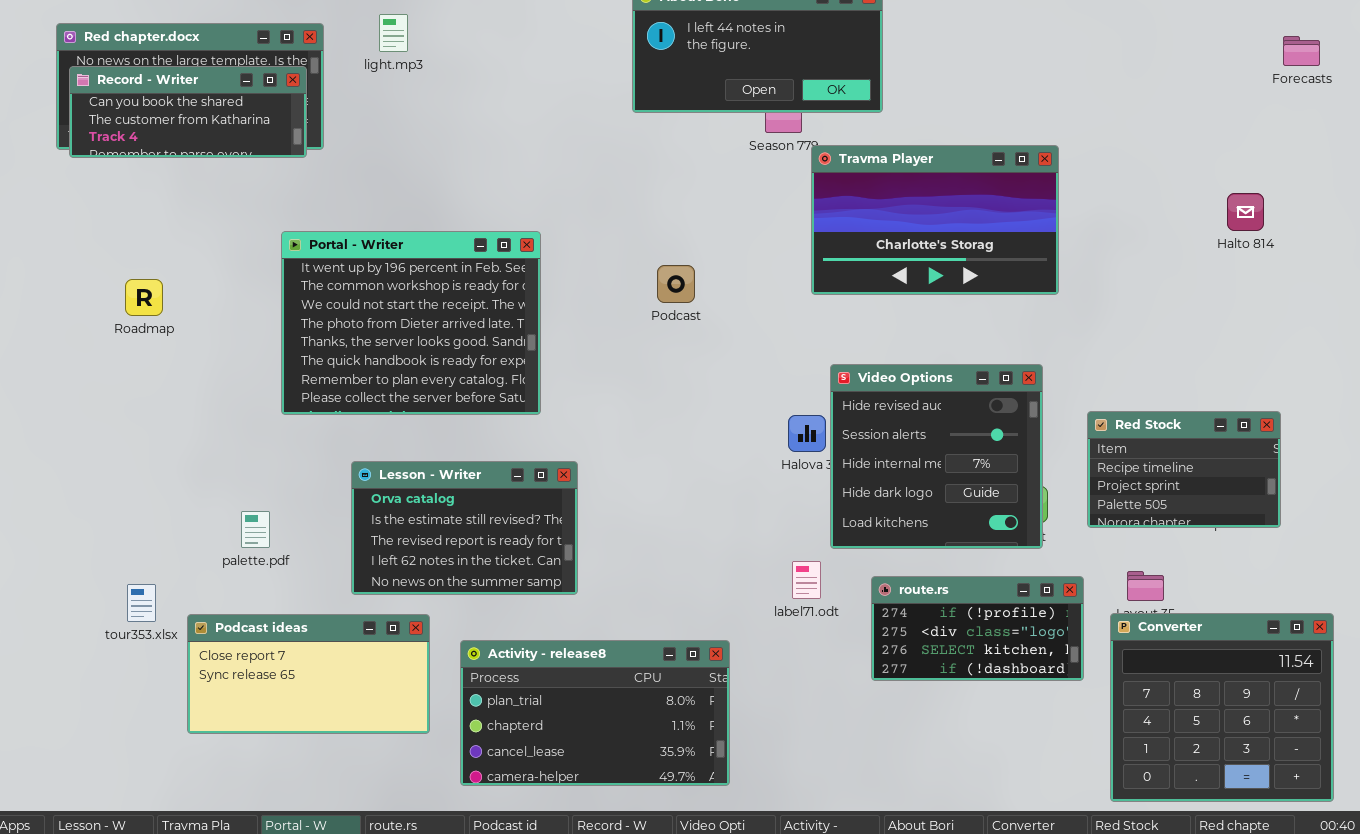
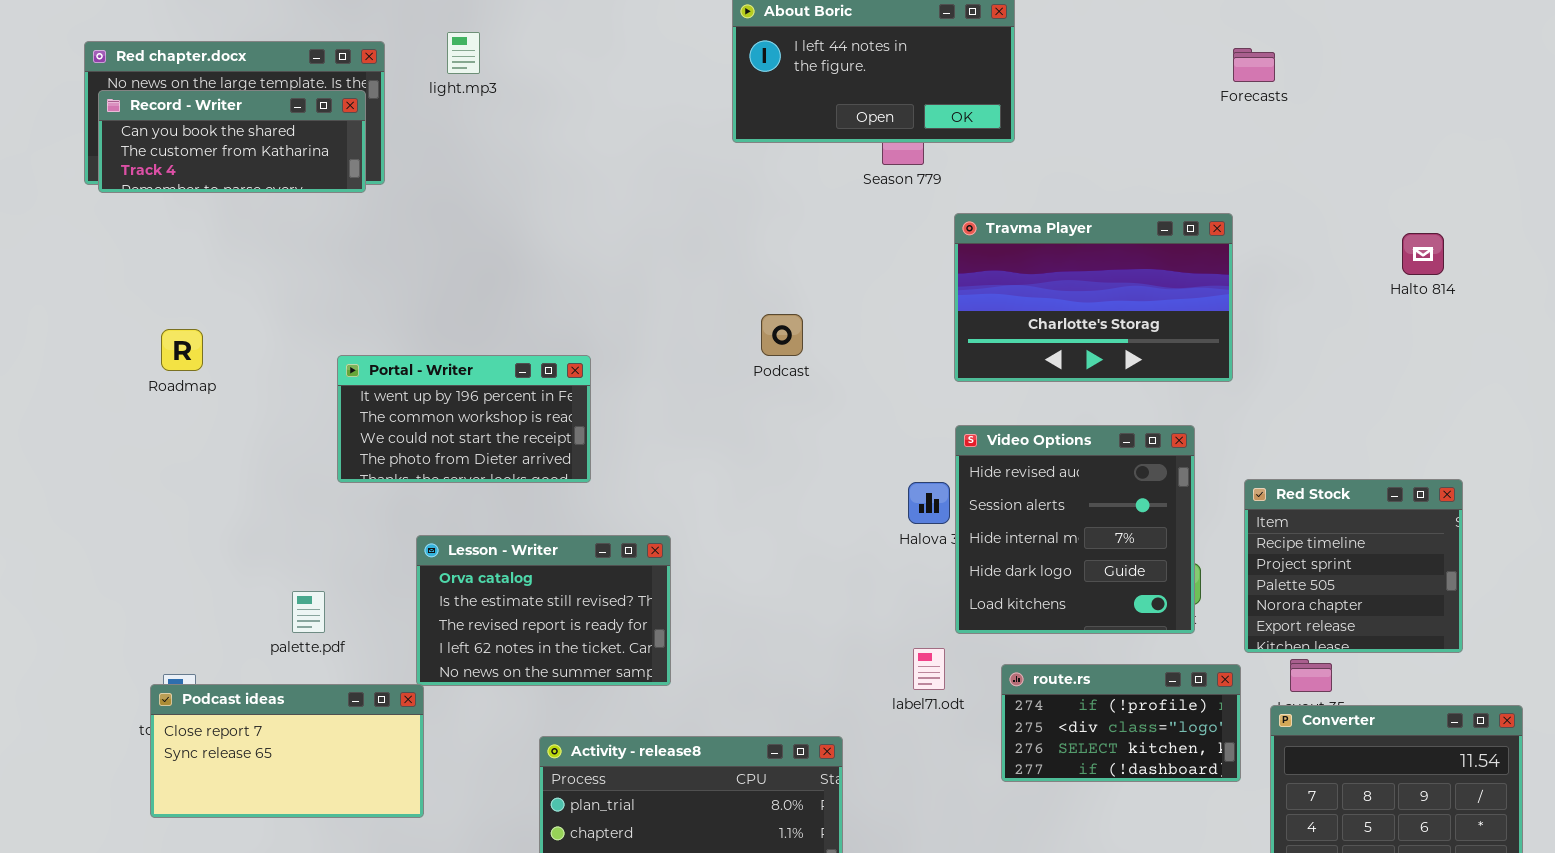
Forecasts: [1283,36,1320,66] -> [1233,48,1275,82], moved
Travma Player: [811,145,1059,295] -> [954,213,1233,382], moved
Portal - Writer: [281,231,541,415] -> [337,355,591,483], resized
Red Stock: [1087,411,1281,528] -> [1244,479,1463,653], resized
Podcast ideas: [187,614,430,734] -> [150,684,424,818], moved

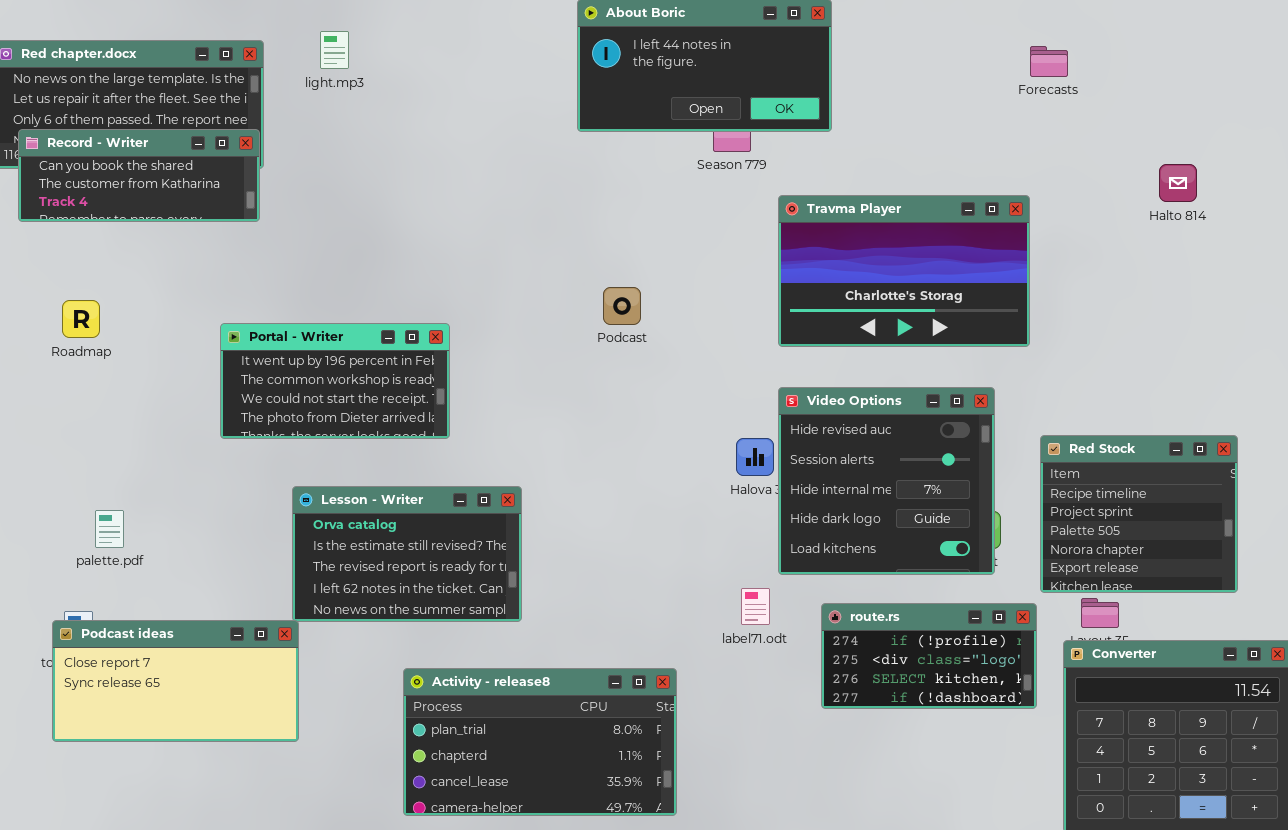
Record - Writer: [98,90,366,193] -> [18,129,260,222], moved
Halto 814: [1402,233,1444,275] -> [1159,164,1197,202], moved
palette.pdf: [292,591,325,633] -> [95,510,124,548], moved

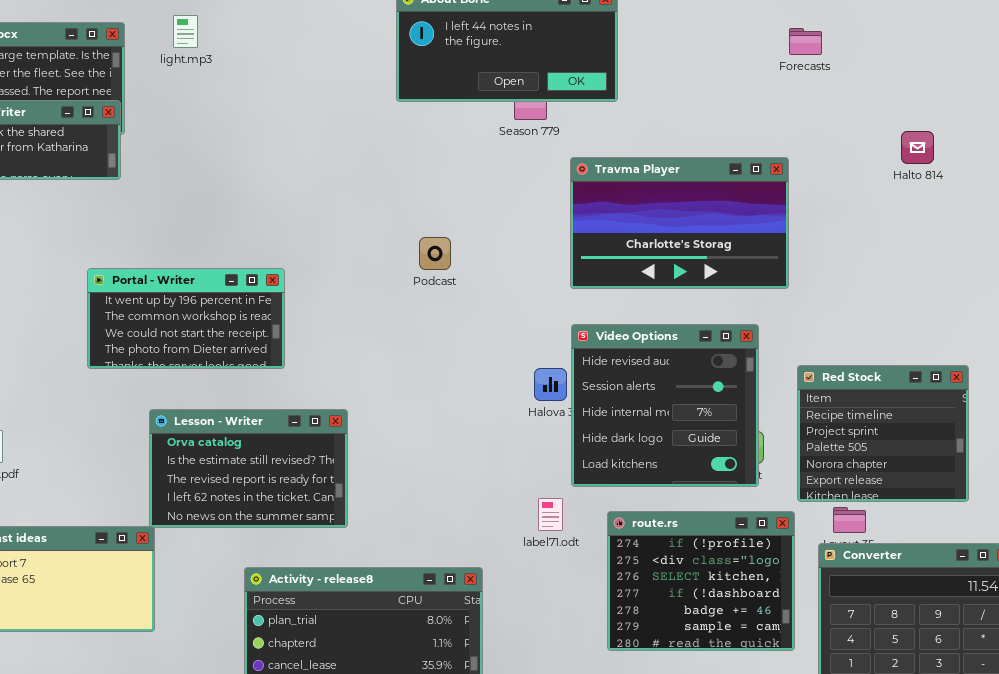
route.rs: [821,603,1037,709] -> [607,511,795,651], resized

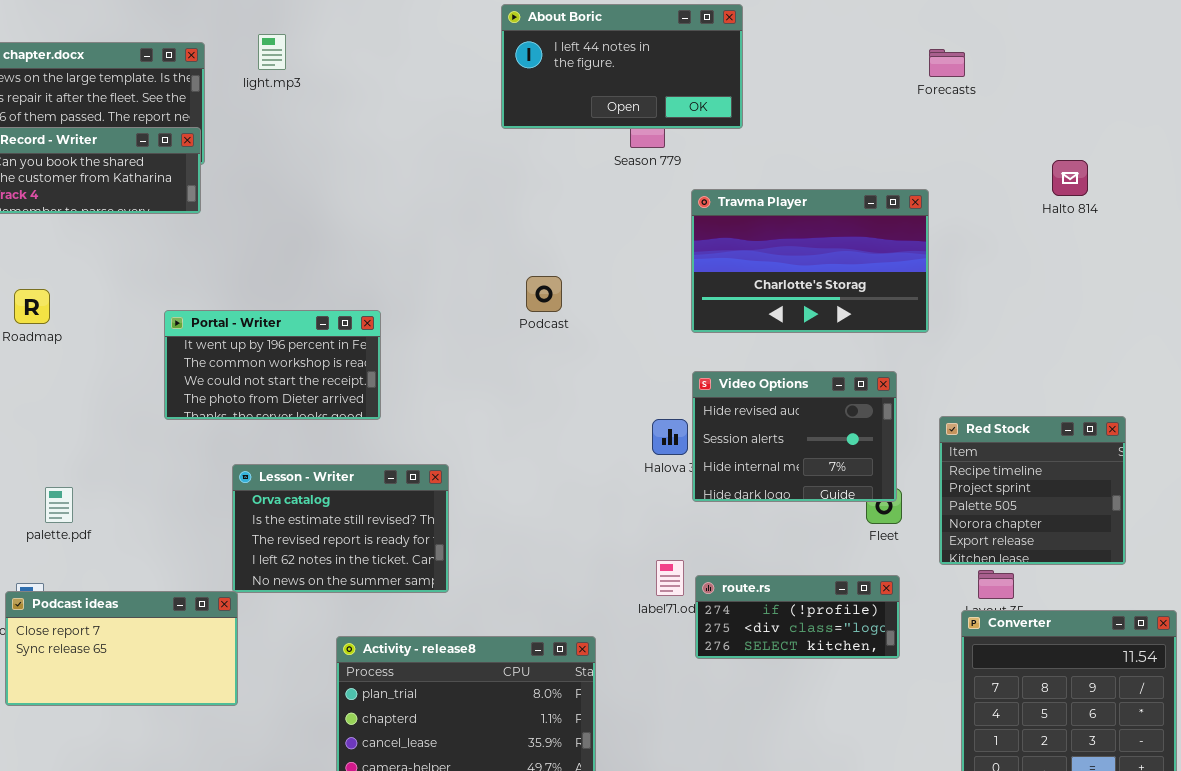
Video Options: [571,324,759,487] -> [692,371,897,502], resized
route.rs: [607,511,795,651] -> [695,575,900,659], moved, resized

